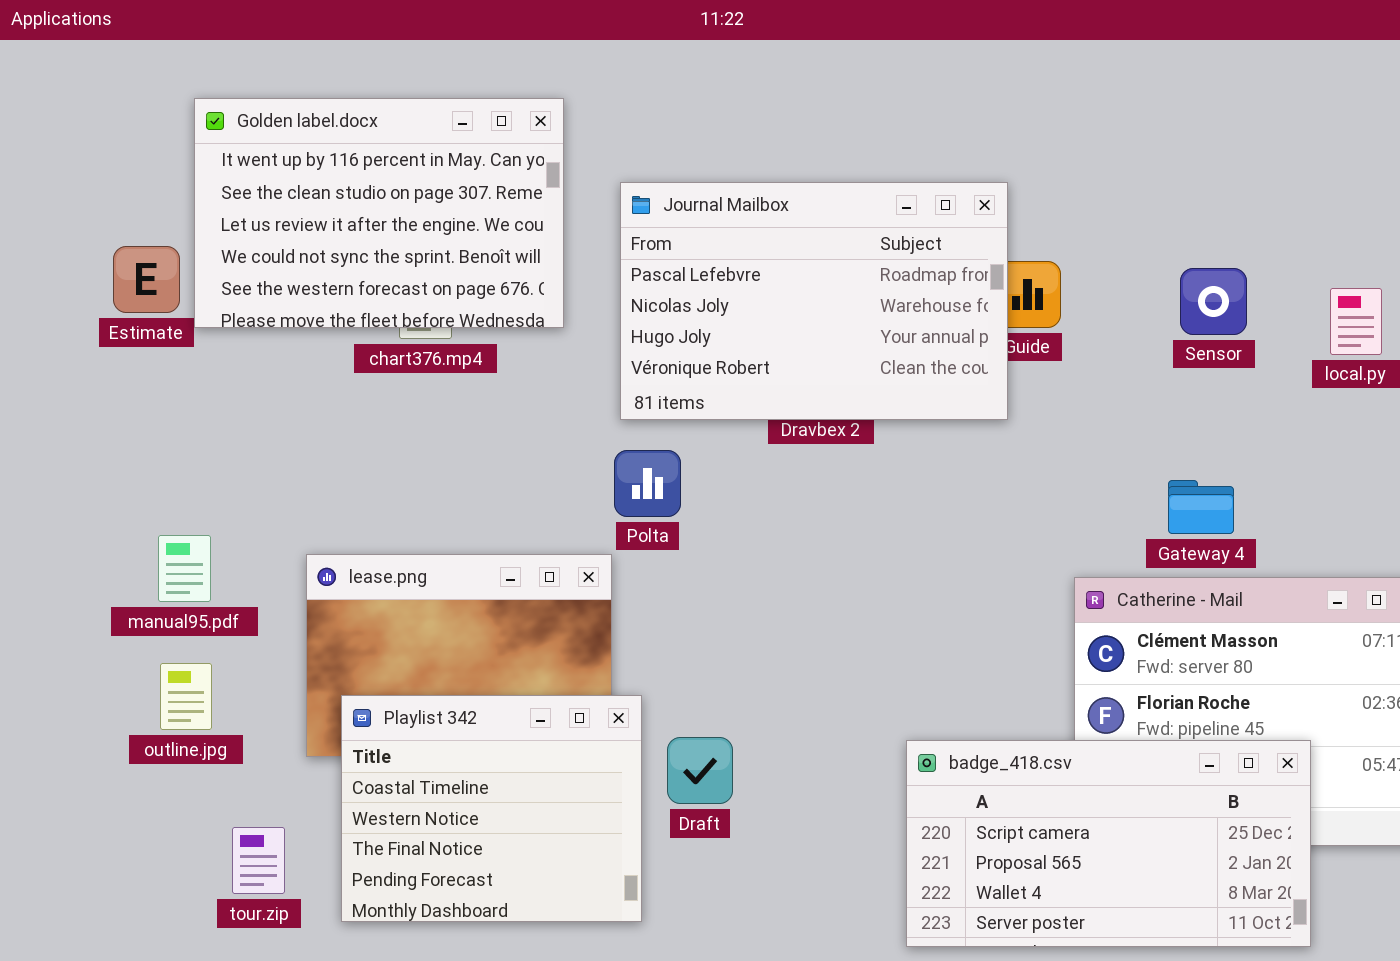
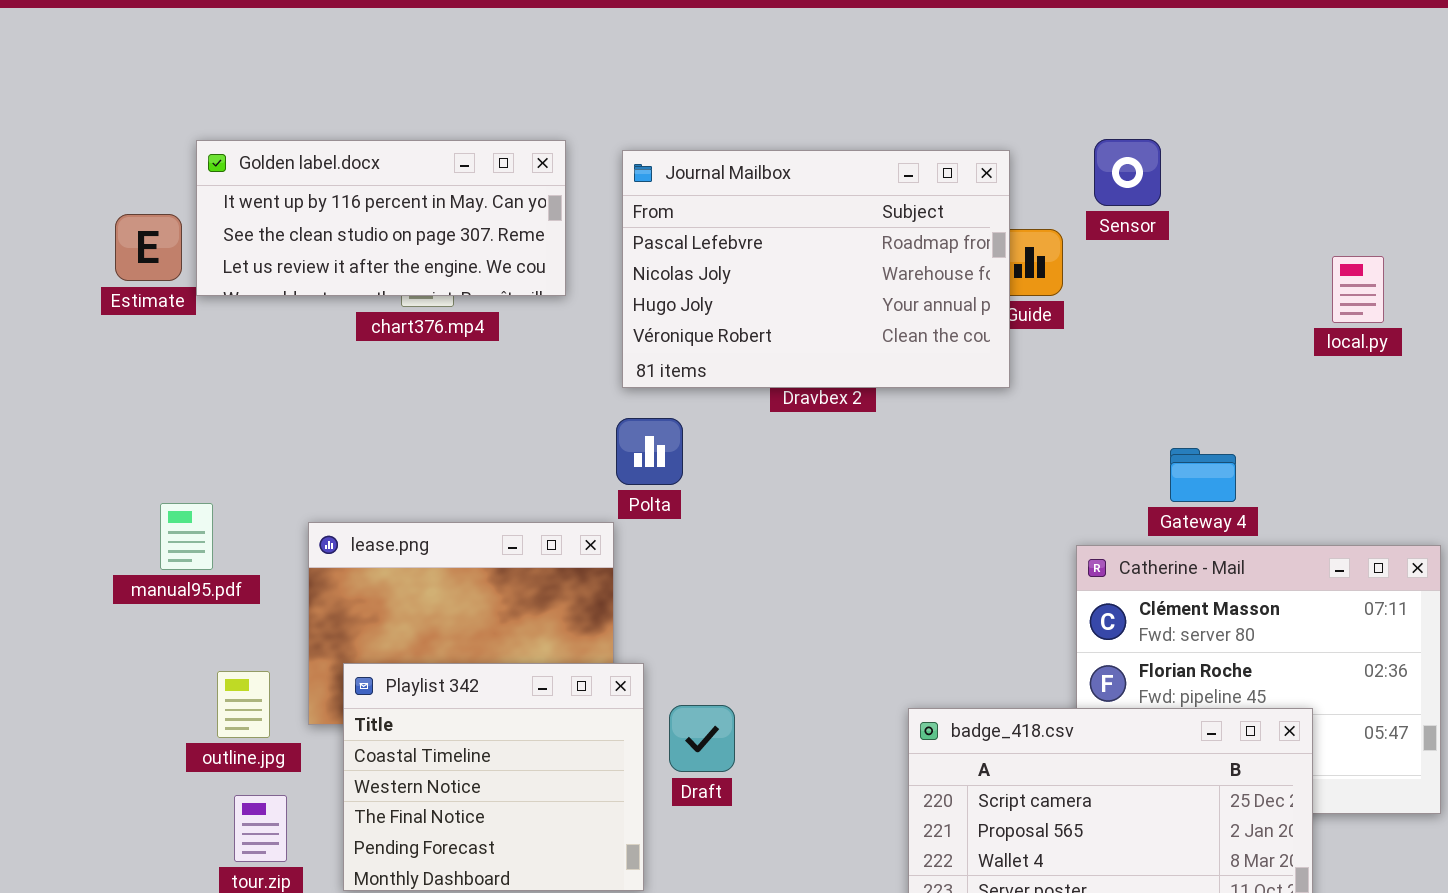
Golden label.docx: [194,98,564,328] -> [196,140,566,296], resized
Sensor: [1180,268,1247,335] -> [1094,139,1161,206], moved
outline.jpg: [160,663,212,730] -> [217,671,270,738], moved

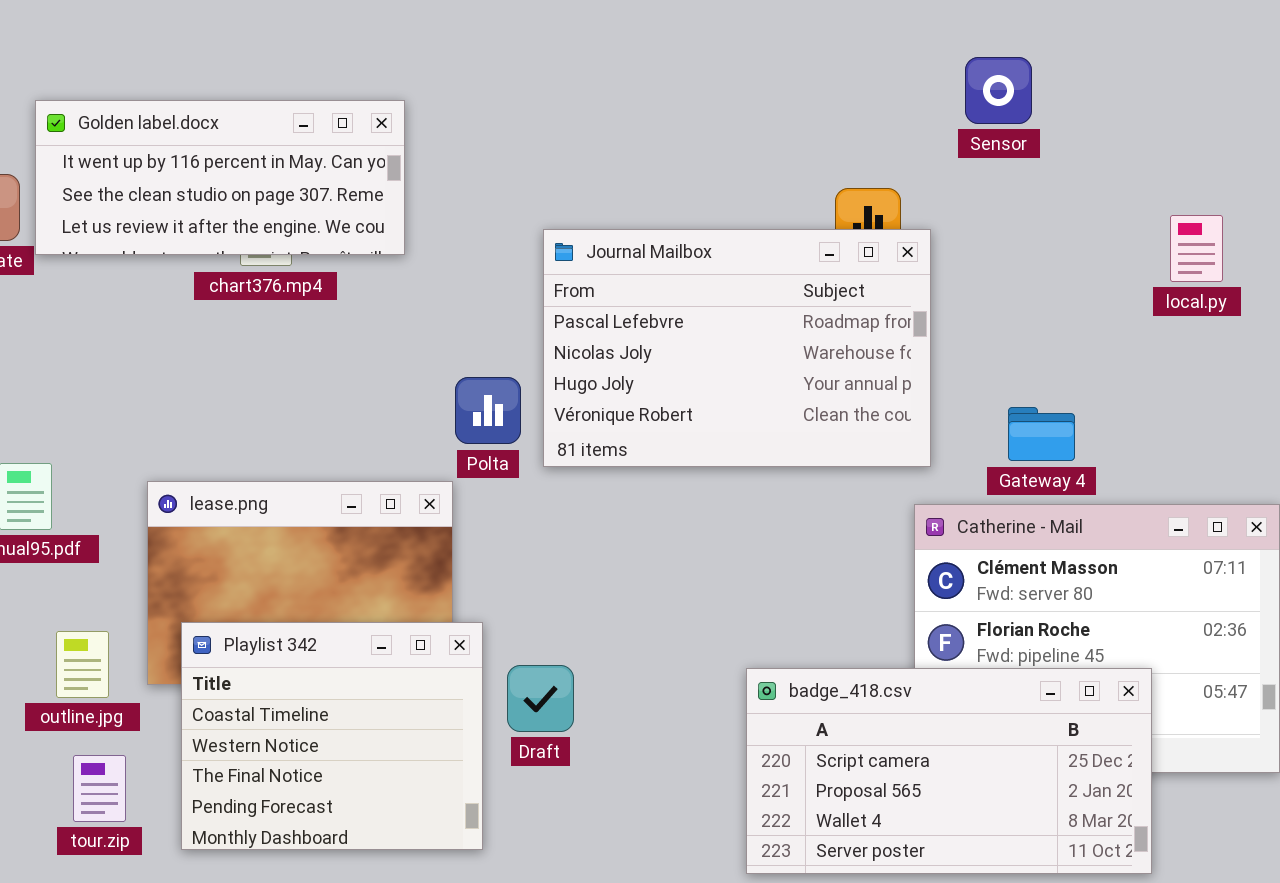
Sensor: [1094,139,1161,206] -> [965,57,1032,124], moved
Journal Mailbox: [622,150,1010,388] -> [543,229,931,467], moved

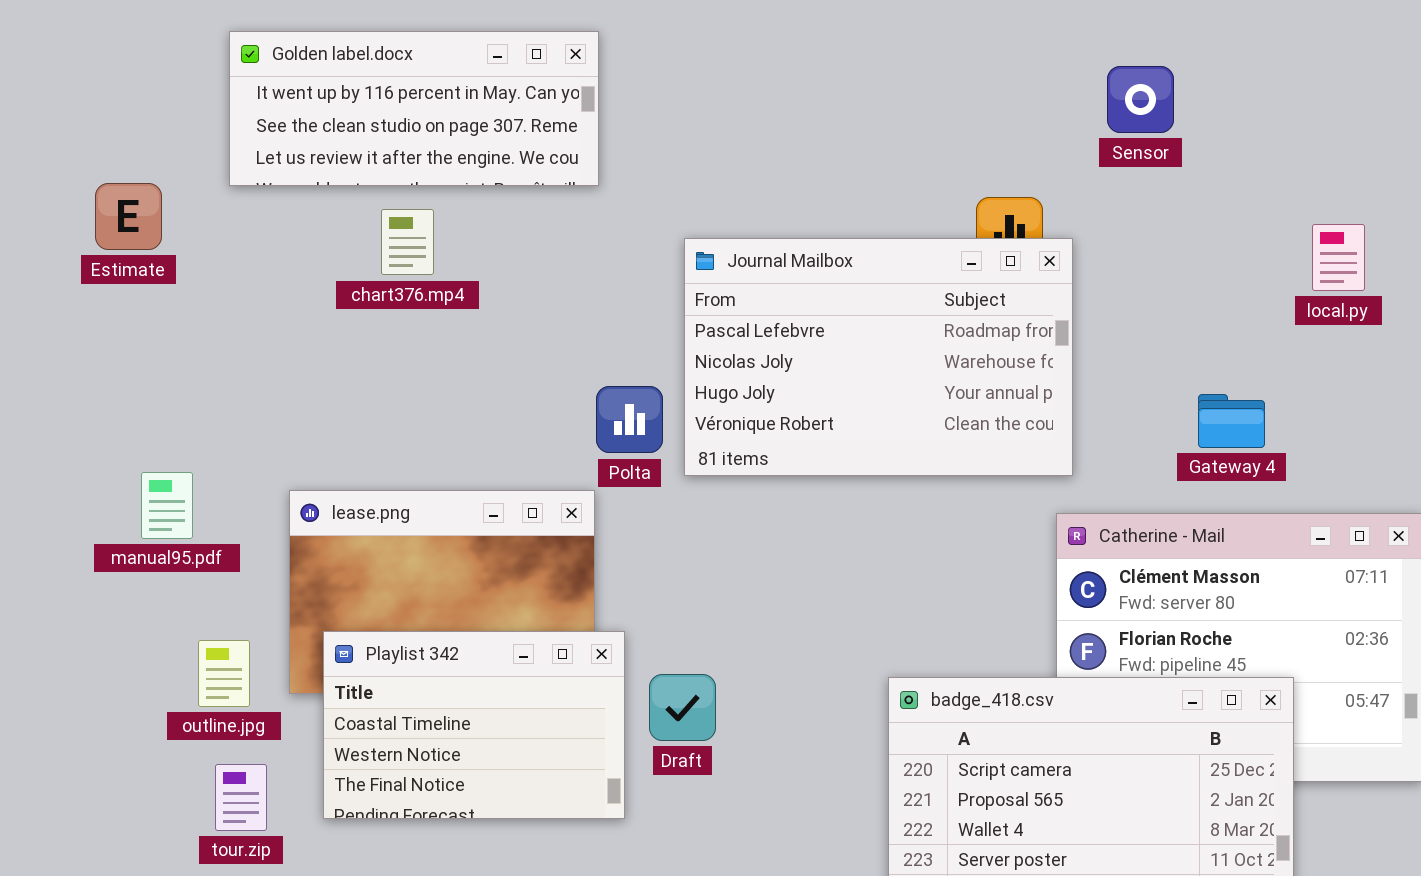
Golden label.docx: [35,100,405,255] -> [229,31,599,186], moved
Gateway 4: [1008,407,1075,461] -> [1198,394,1265,448], moved
Playlist 342: [181,622,483,850] -> [323,631,625,819], resized

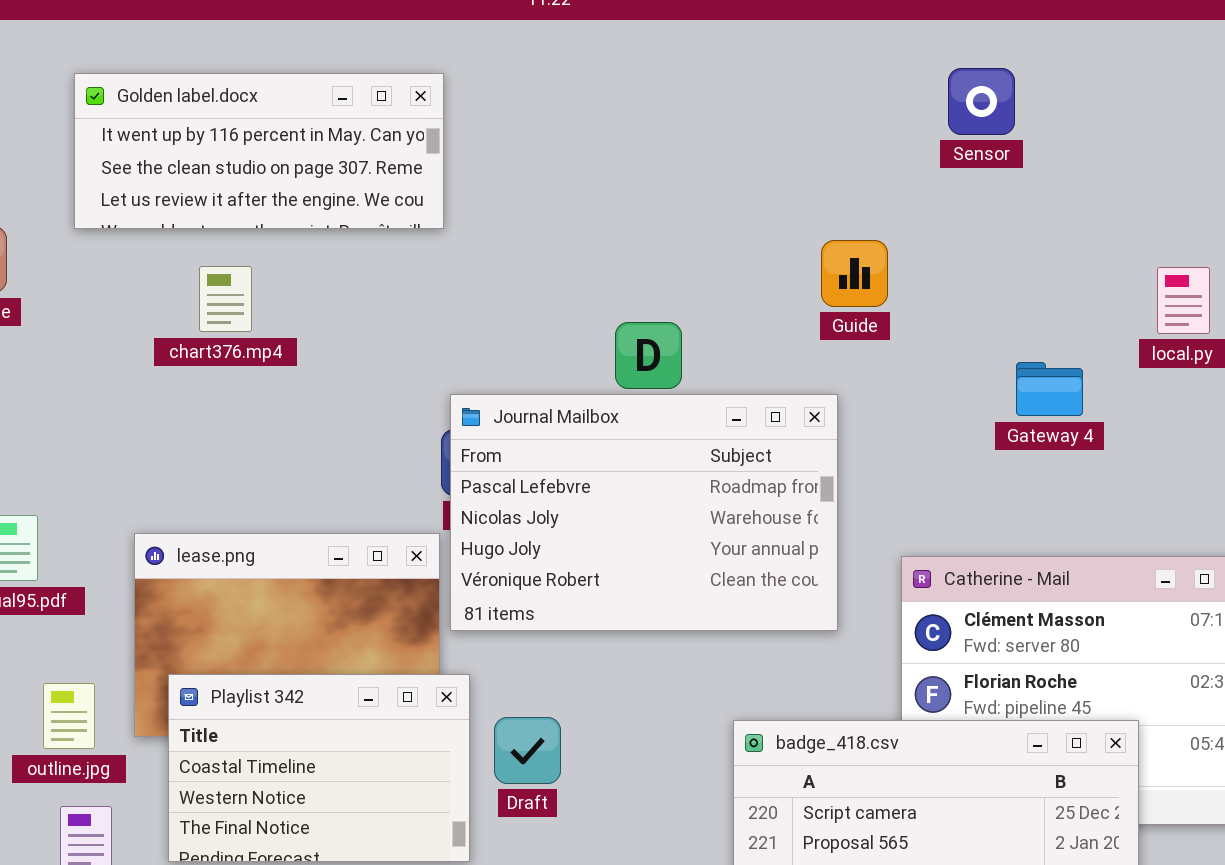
Sensor: [1107,66,1174,133] -> [948,68,1015,135], moved
chart376.mp4: [381,209,434,275] -> [199,266,252,332], moved
Journal Mailbox: [684,238,1073,476] -> [450,394,838,631], moved
Gateway 4: [1198,394,1265,448] -> [1016,362,1083,416], moved

